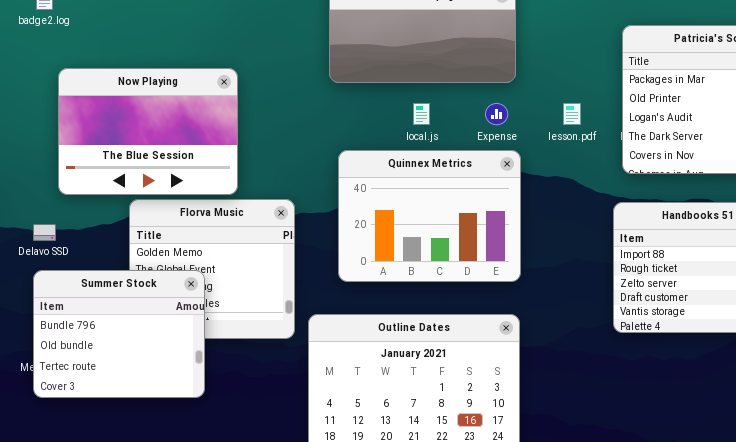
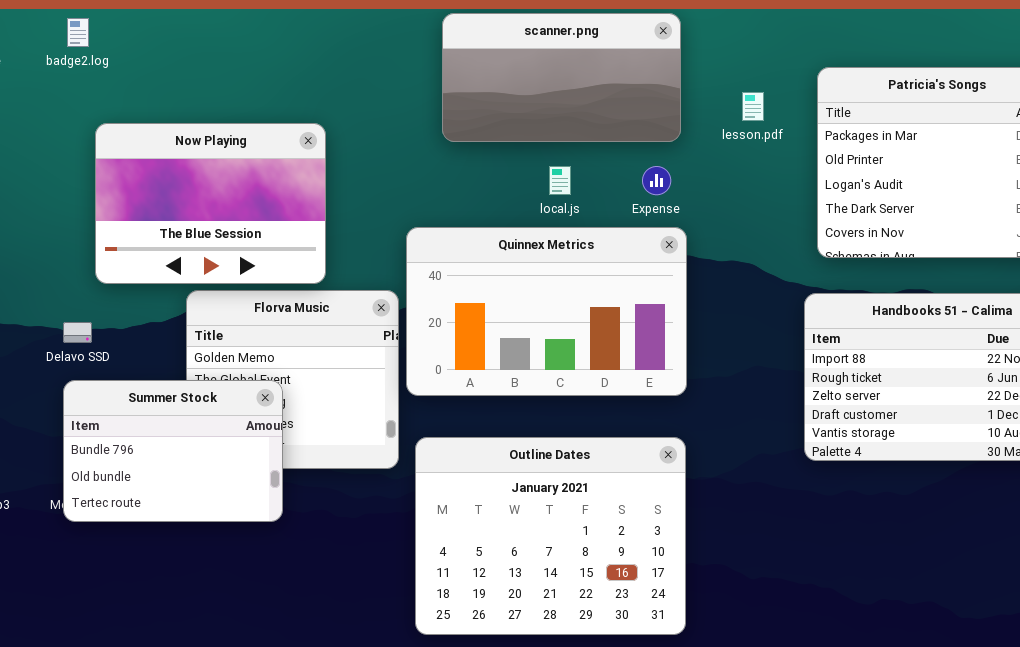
lesson.pdf: [563,103,581,125] -> [742,92,764,121], moved
Quinnex Metrics: [338,150,521,282] -> [406,227,687,396], resized
Summer Stock: [33,270,205,398] -> [63,380,283,522], resized

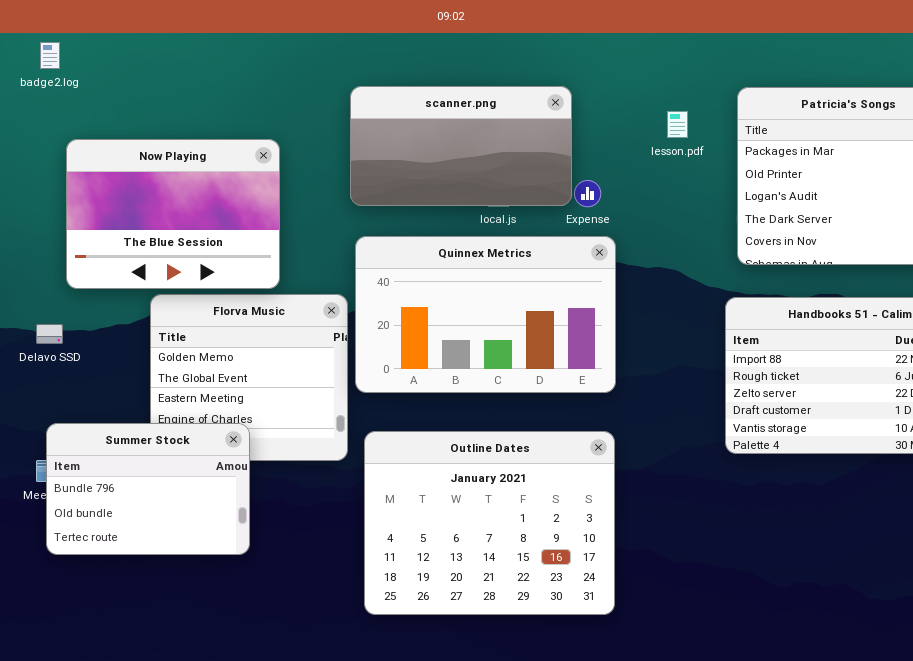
scanner.png: [442,13,681,142] -> [350,86,572,206], moved
Summer Stock: [63,380,283,522] -> [46,423,250,555], moved

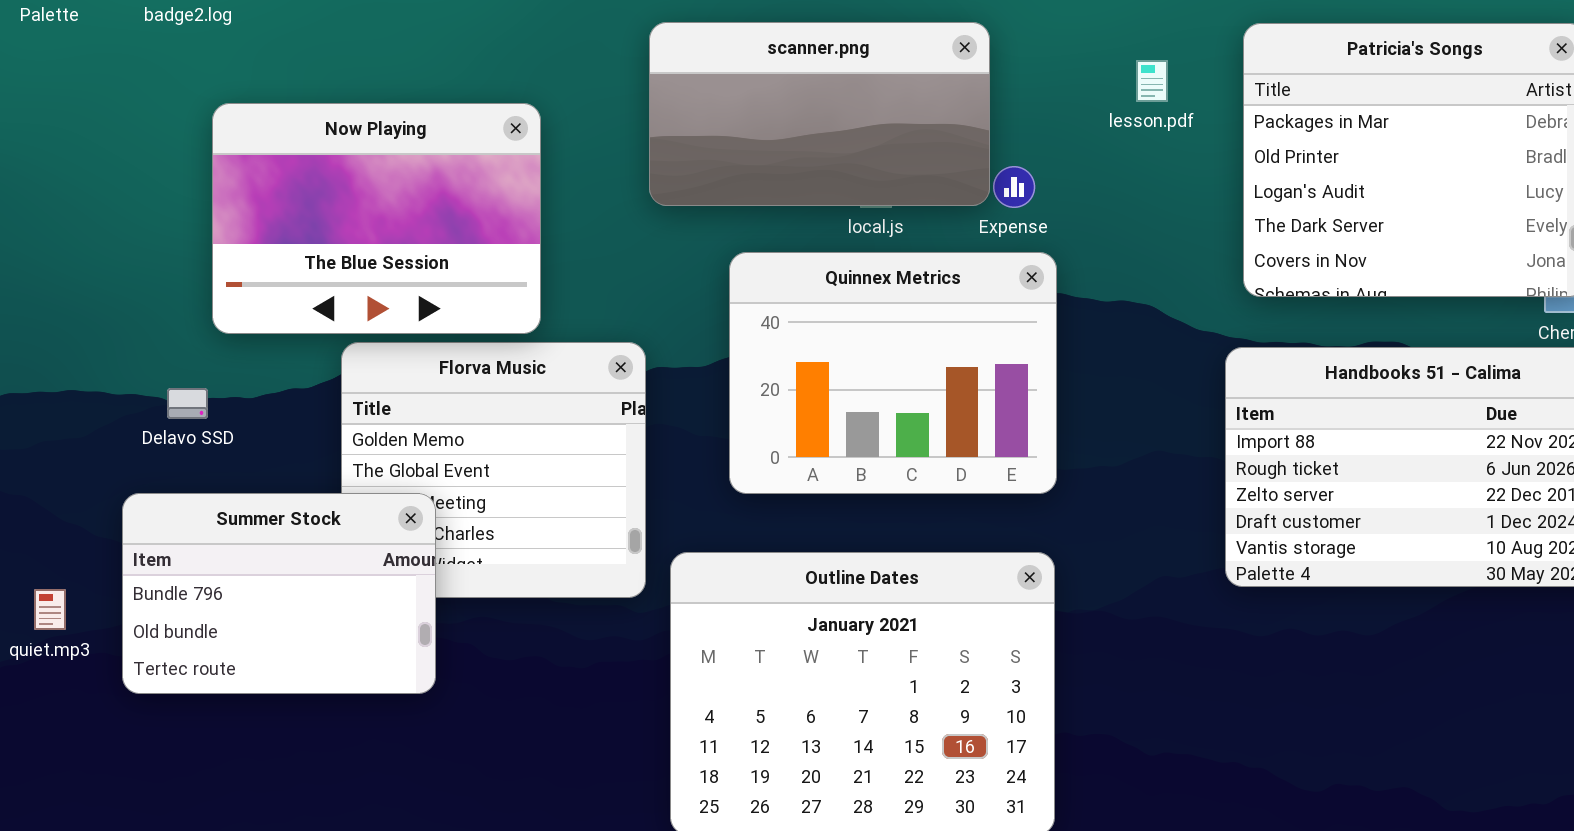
Quinnex Metrics: [355,236,616,393] -> [729,252,1057,494], resized
Summer Stock: [46,423,250,555] -> [122,493,436,694], moved

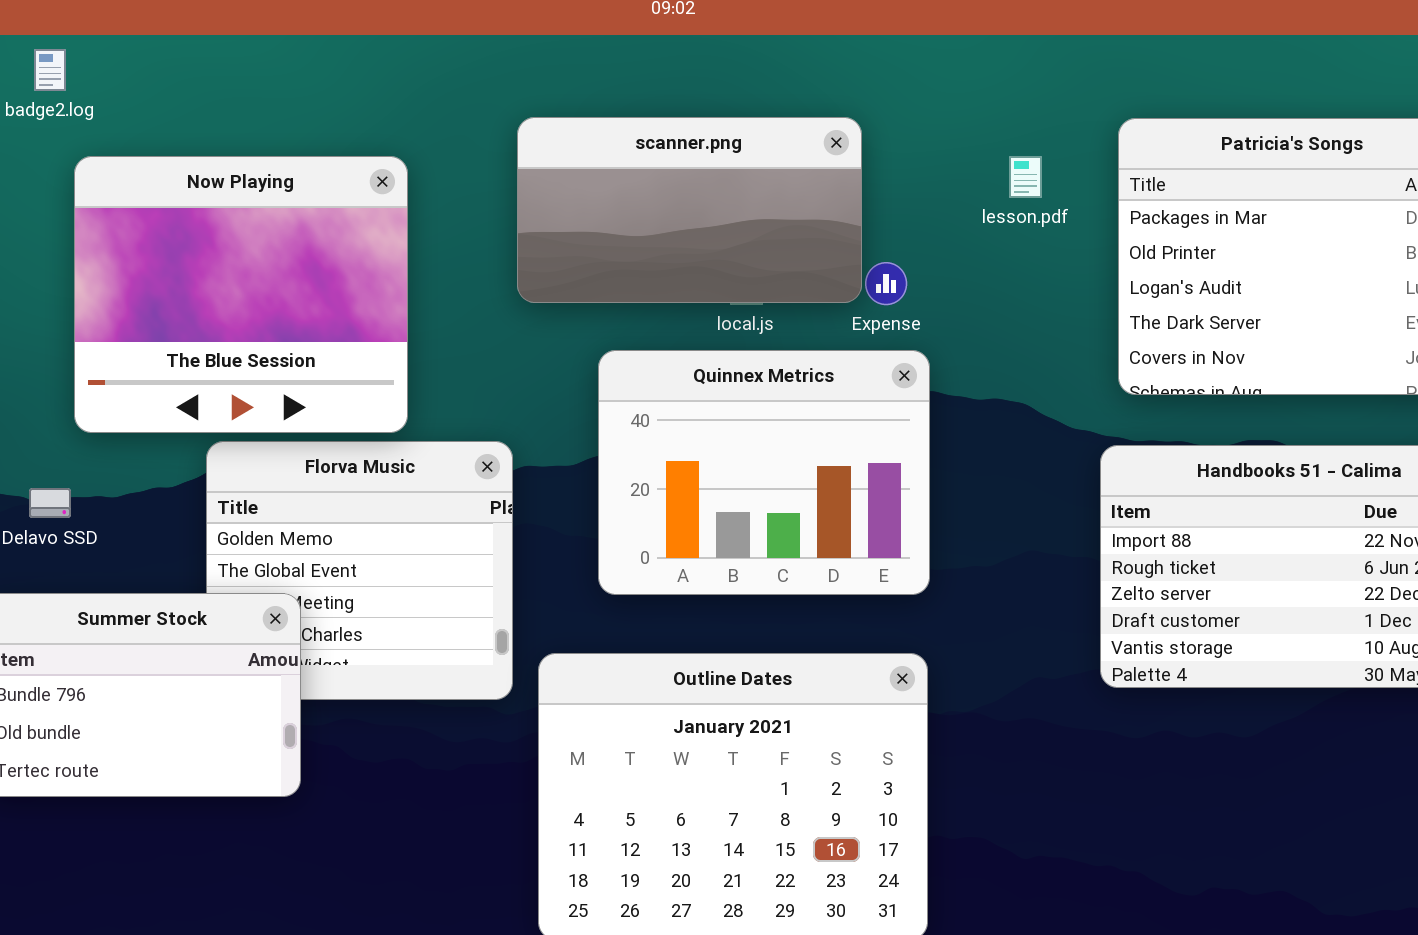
Now Playing: [212,103,541,334] -> [74,156,408,433], resized

